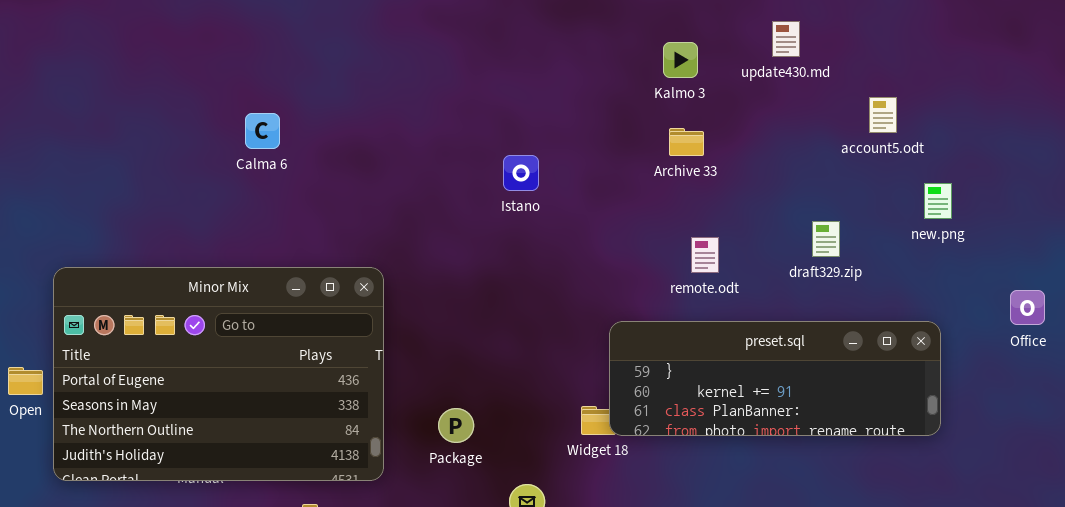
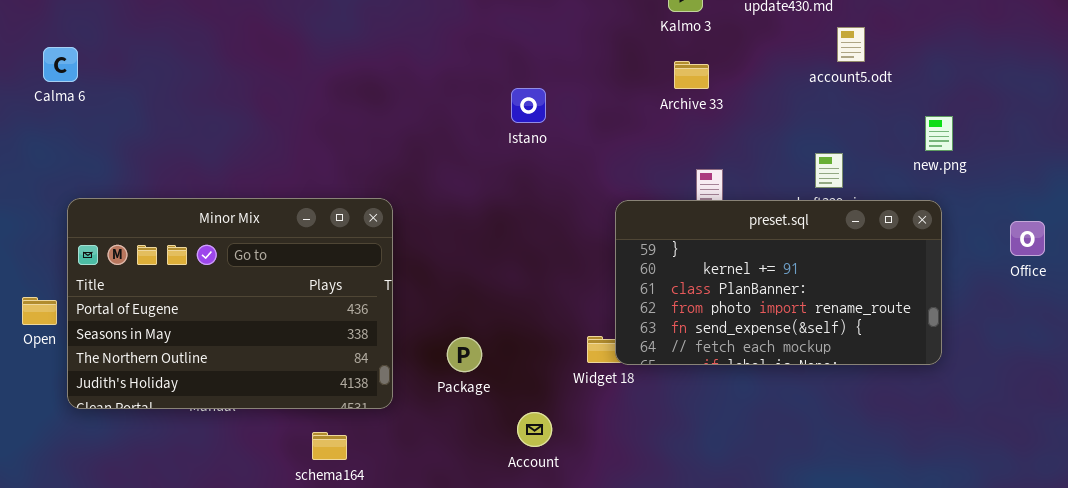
account5.odt: [869,97,897,133] -> [837,27,865,62], moved
Calma 6: [245,113,280,149] -> [43,47,78,82], moved
preset.sql: [609,321,941,436] -> [615,200,942,365], resized

